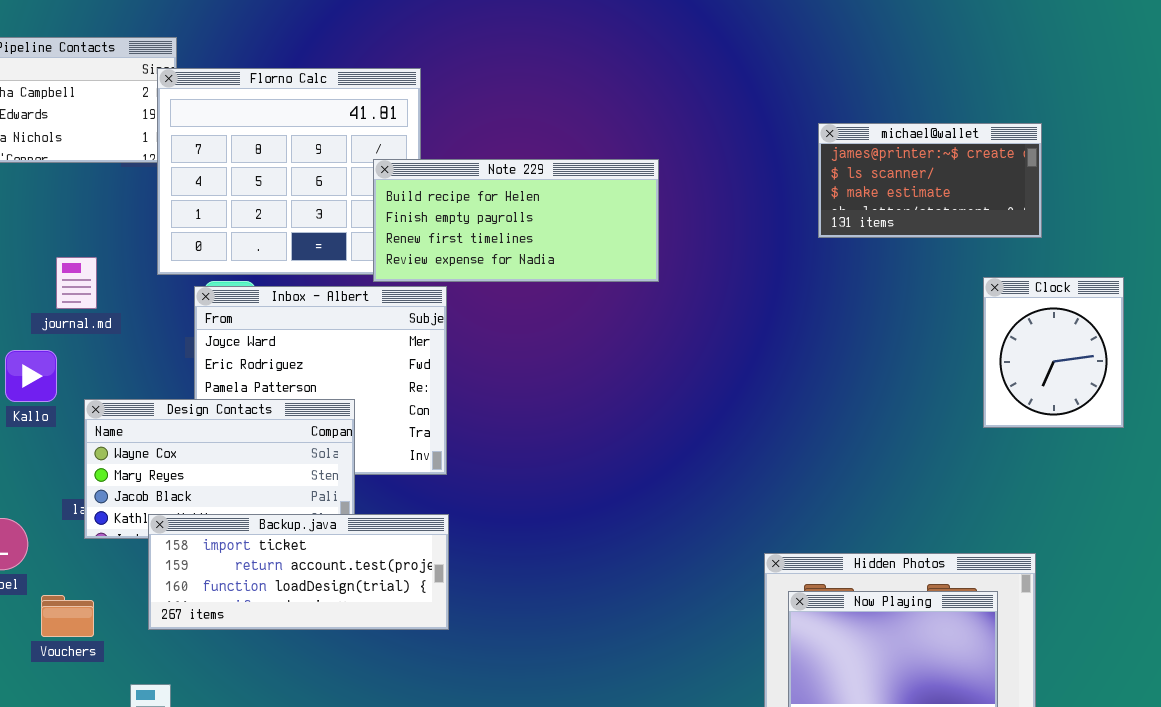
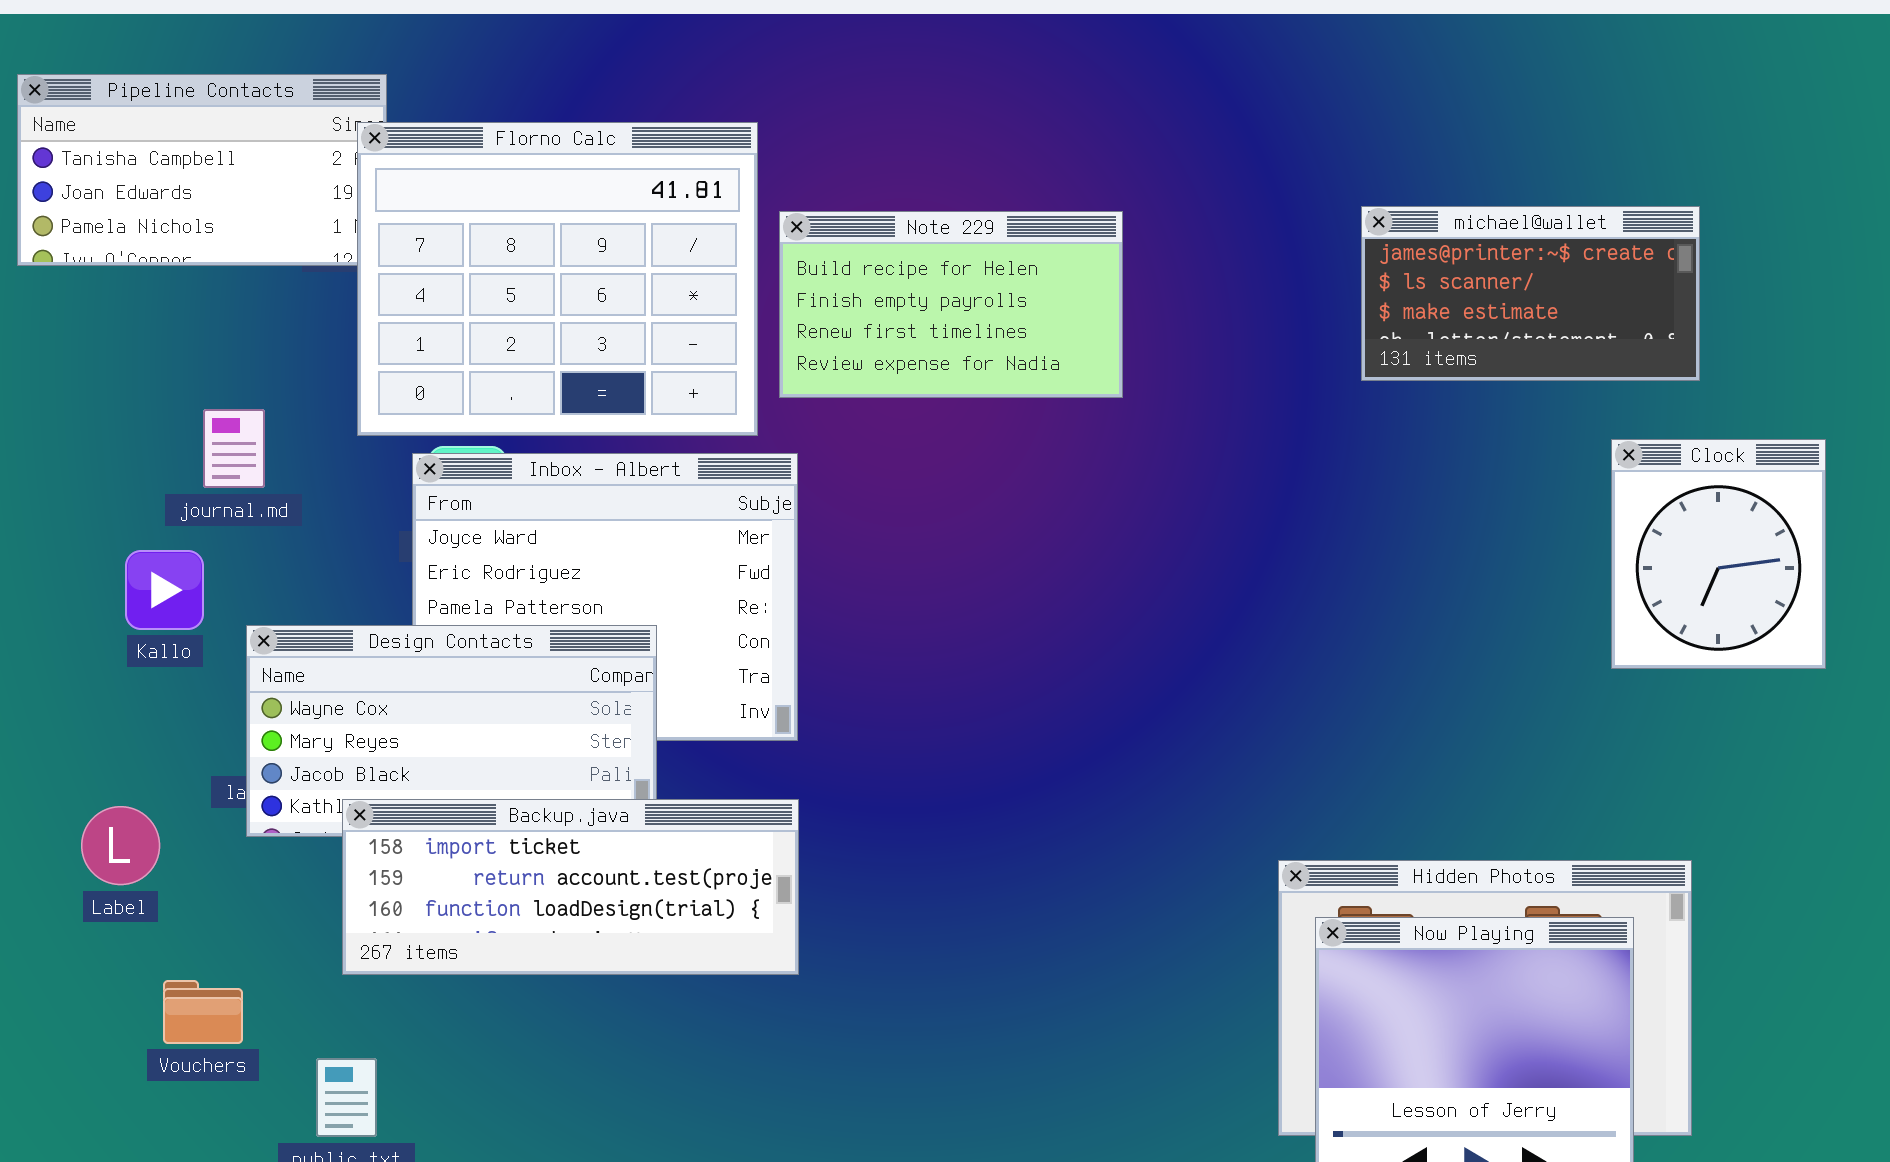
Note 229: [373,159,659,282] -> [779,211,1123,398], moved, resized
Vouchers: [41,595,94,637] -> [163,980,243,1044], moved

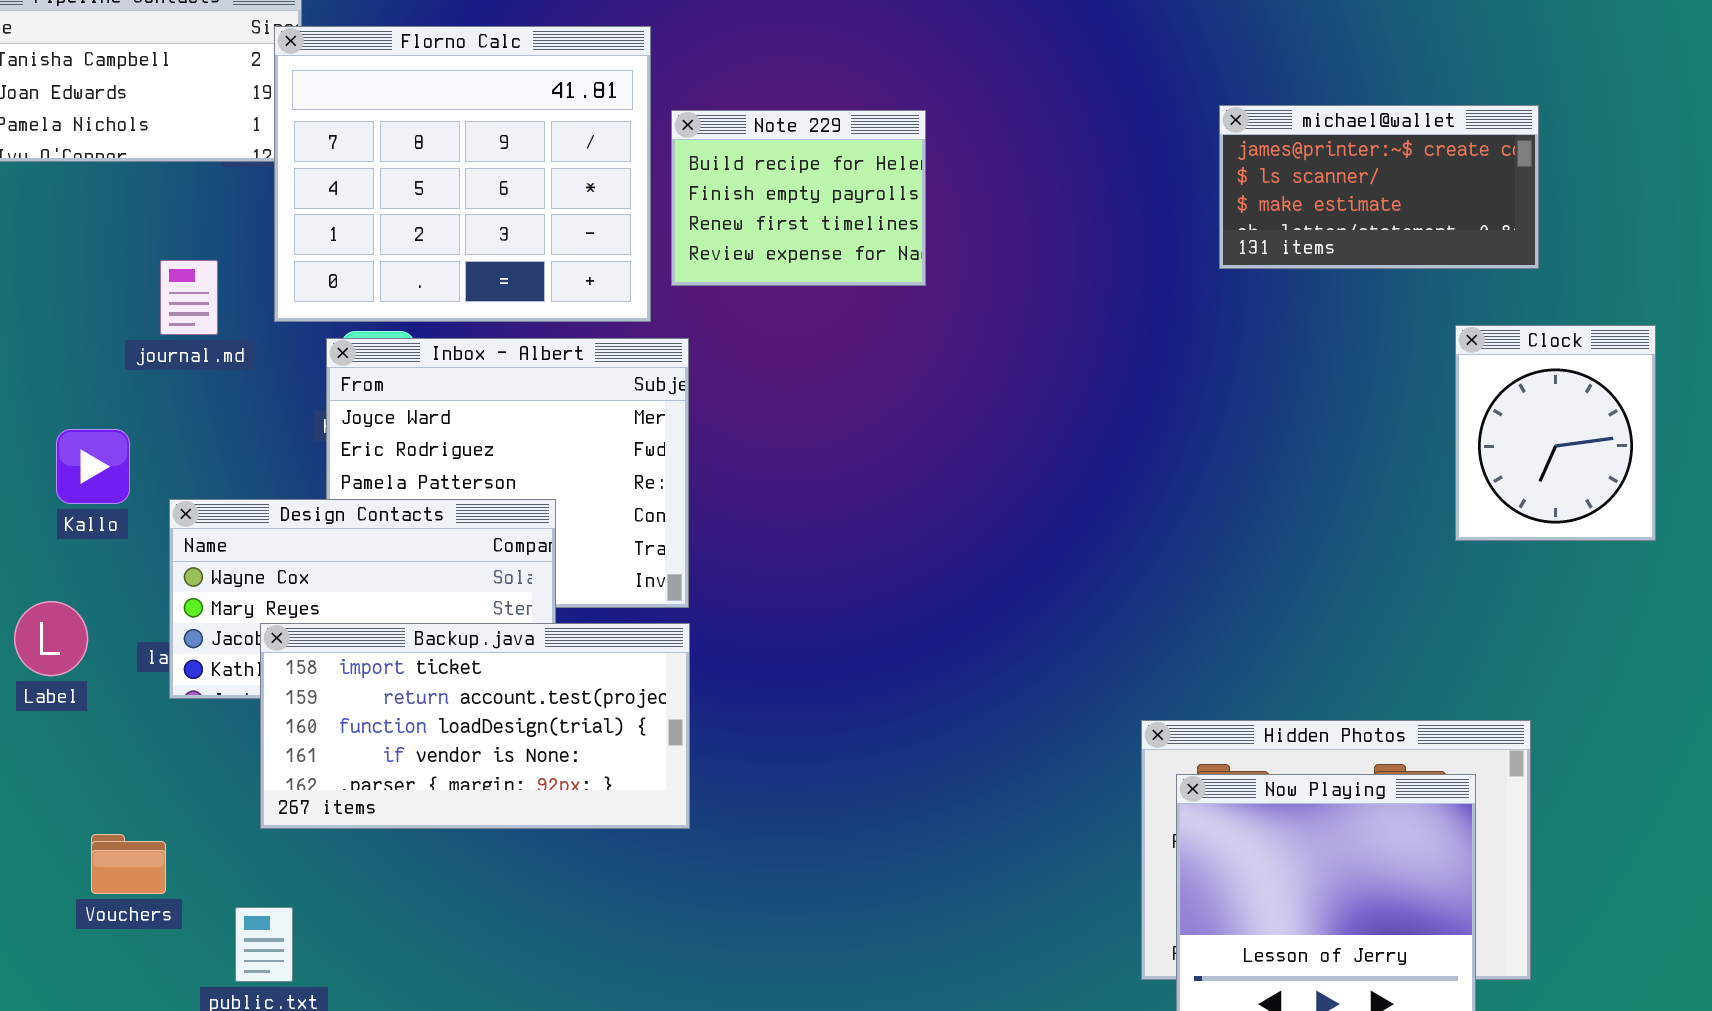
Note 229: [779,211,1123,398] -> [671,110,926,286], resized
journal.md: [203,409,265,488] -> [160,260,218,335], moved
Backup.java: [342,799,799,975] -> [260,623,690,829], resized
Label: [81,806,160,885] -> [14,601,88,676], moved

